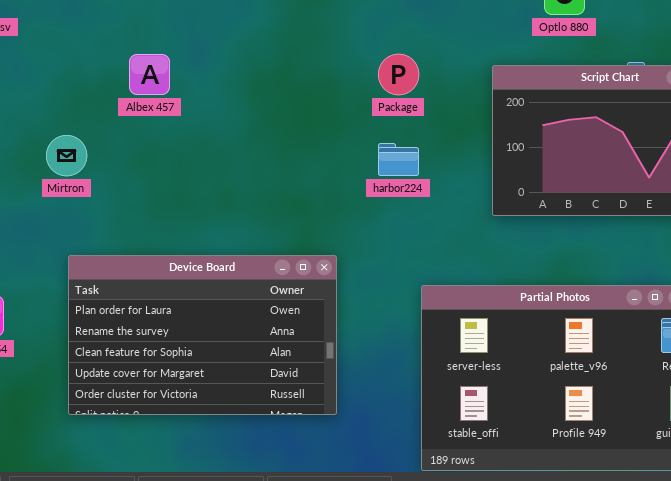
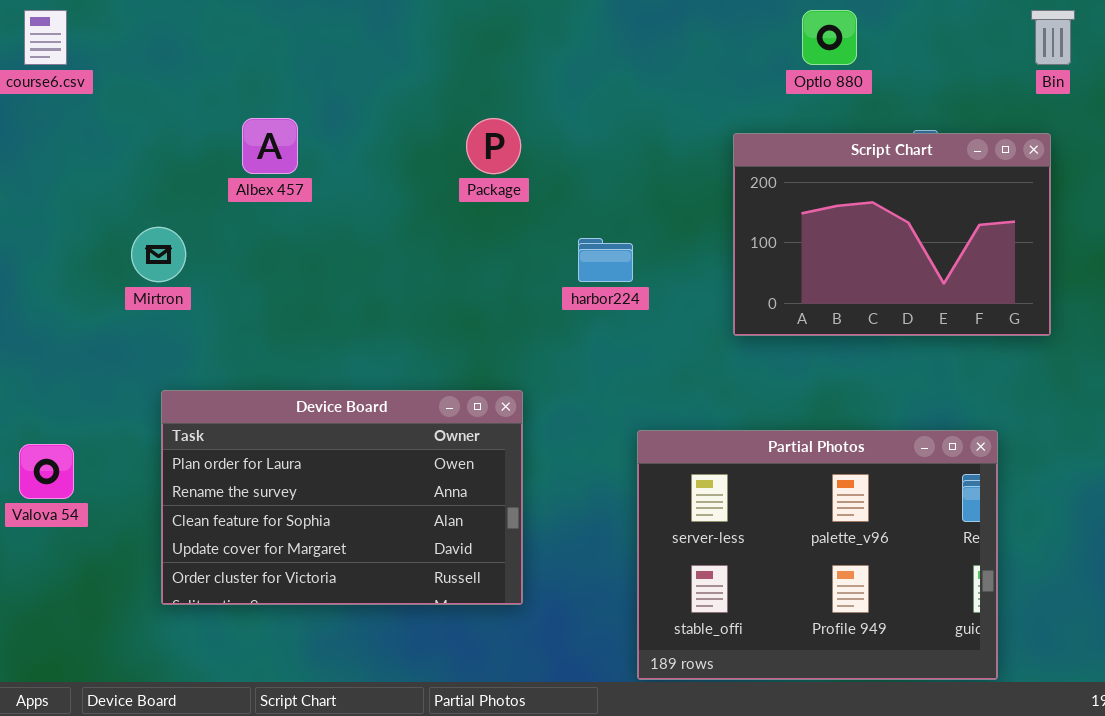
Package: [378,54,419,95] -> [466,118,521,174], moved

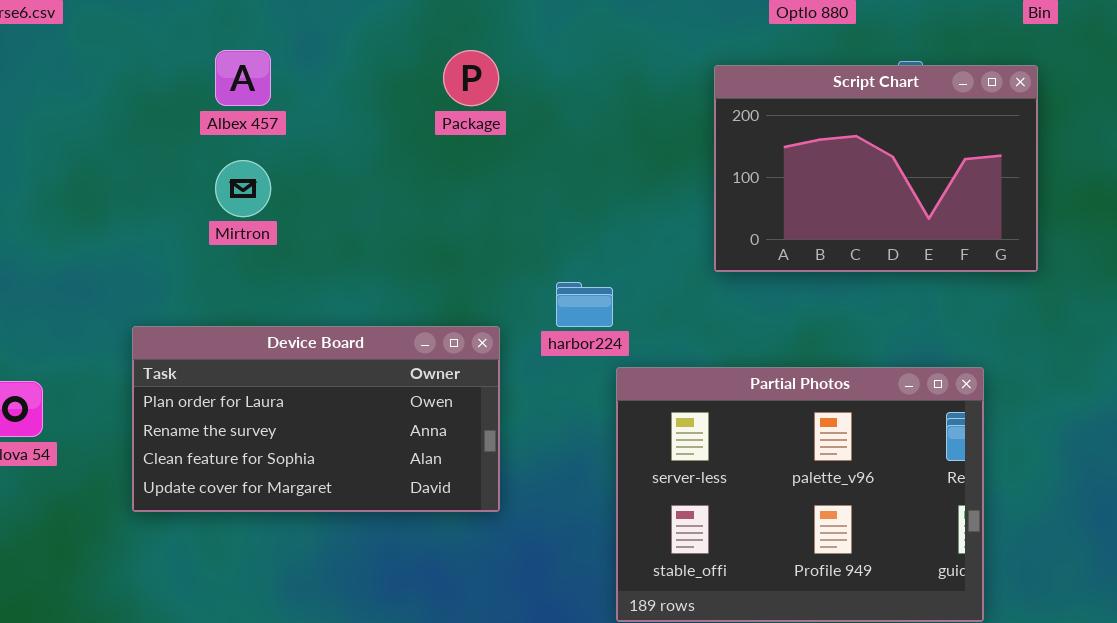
Mirtron: [131,227,186,282] -> [215,160,271,217], moved
harbor224: [578,238,633,282] -> [556,282,613,327], moved
Device Board: [161,390,523,605] -> [132,326,500,512], resized

